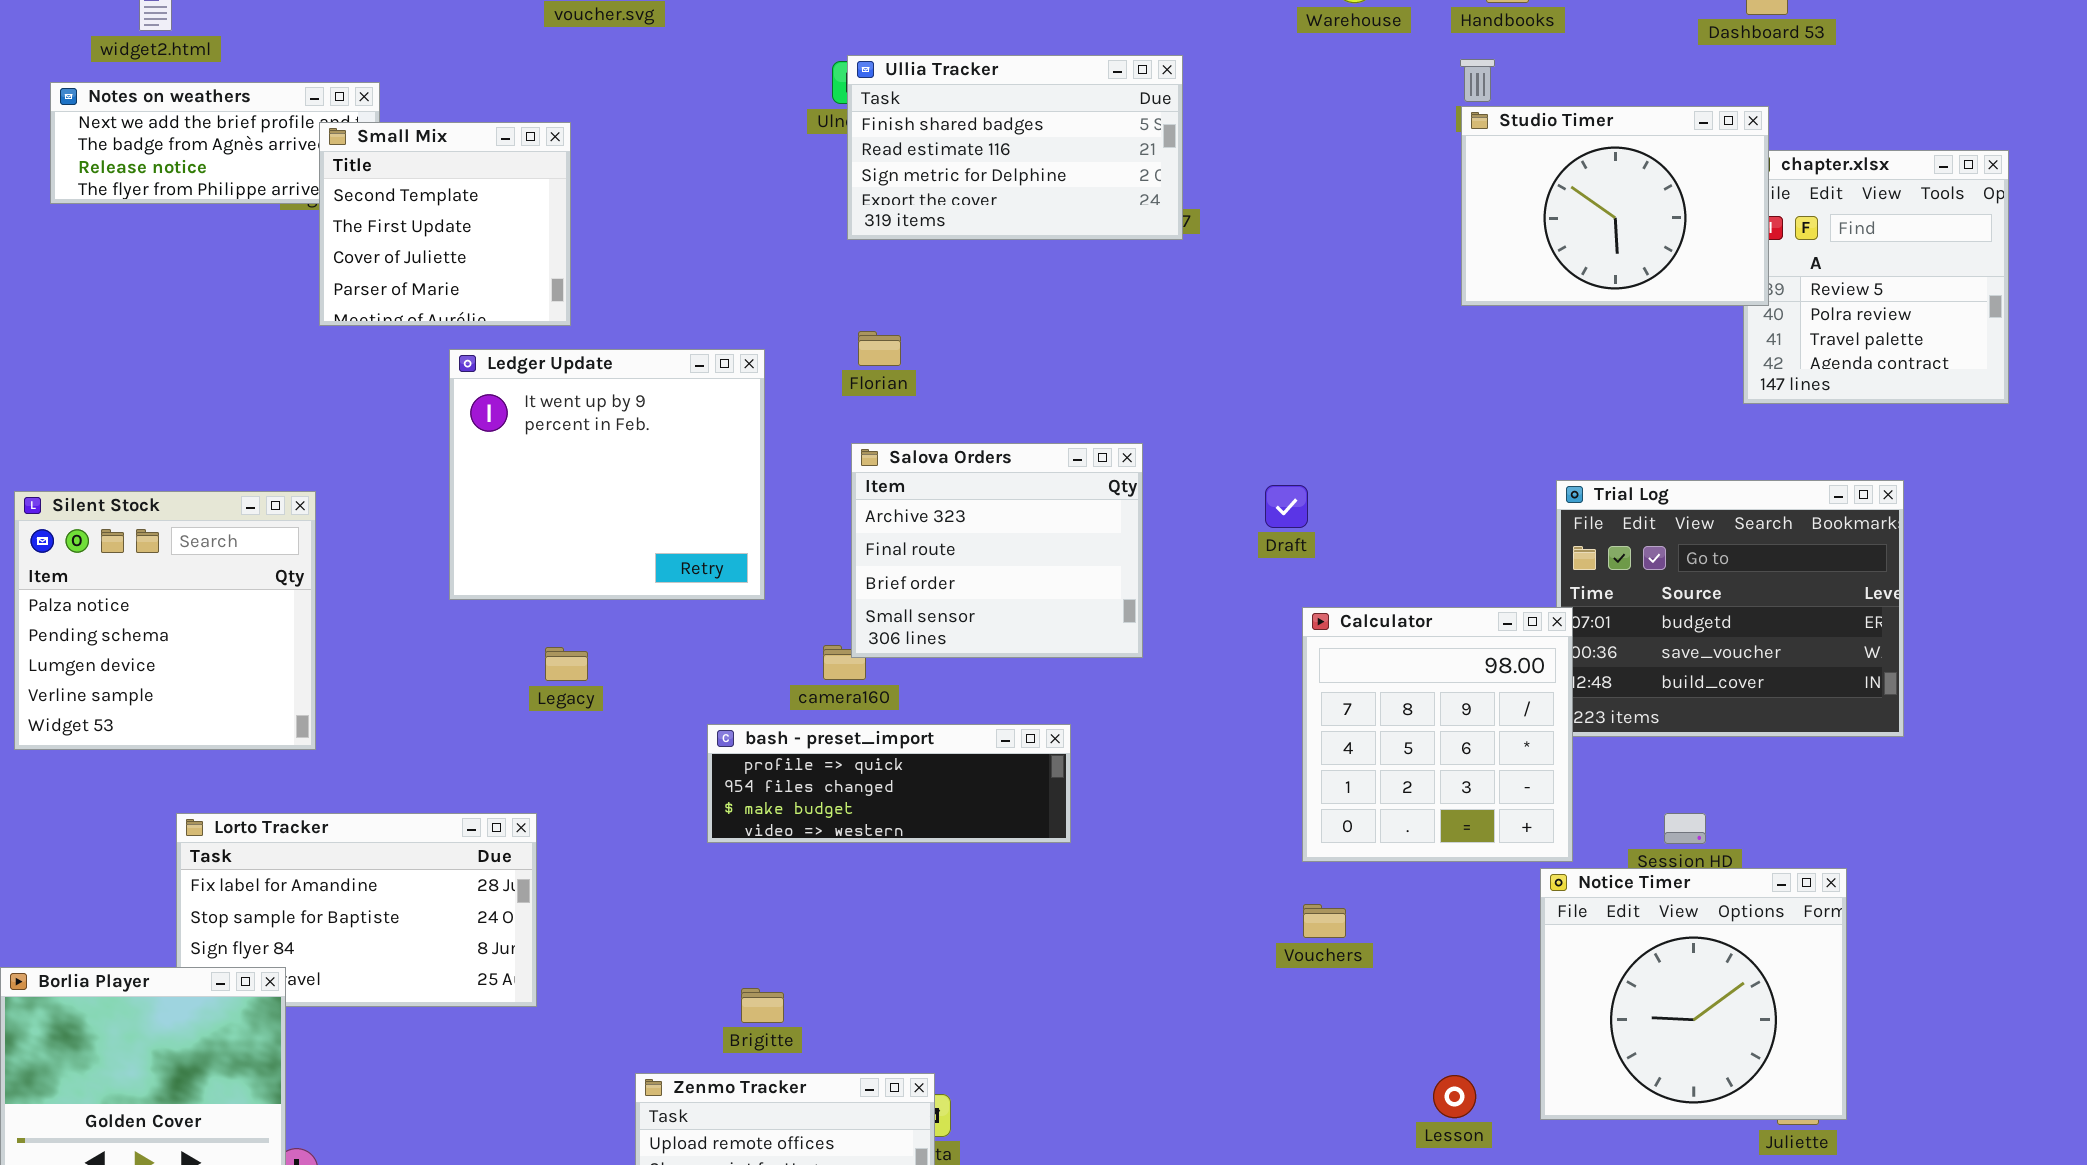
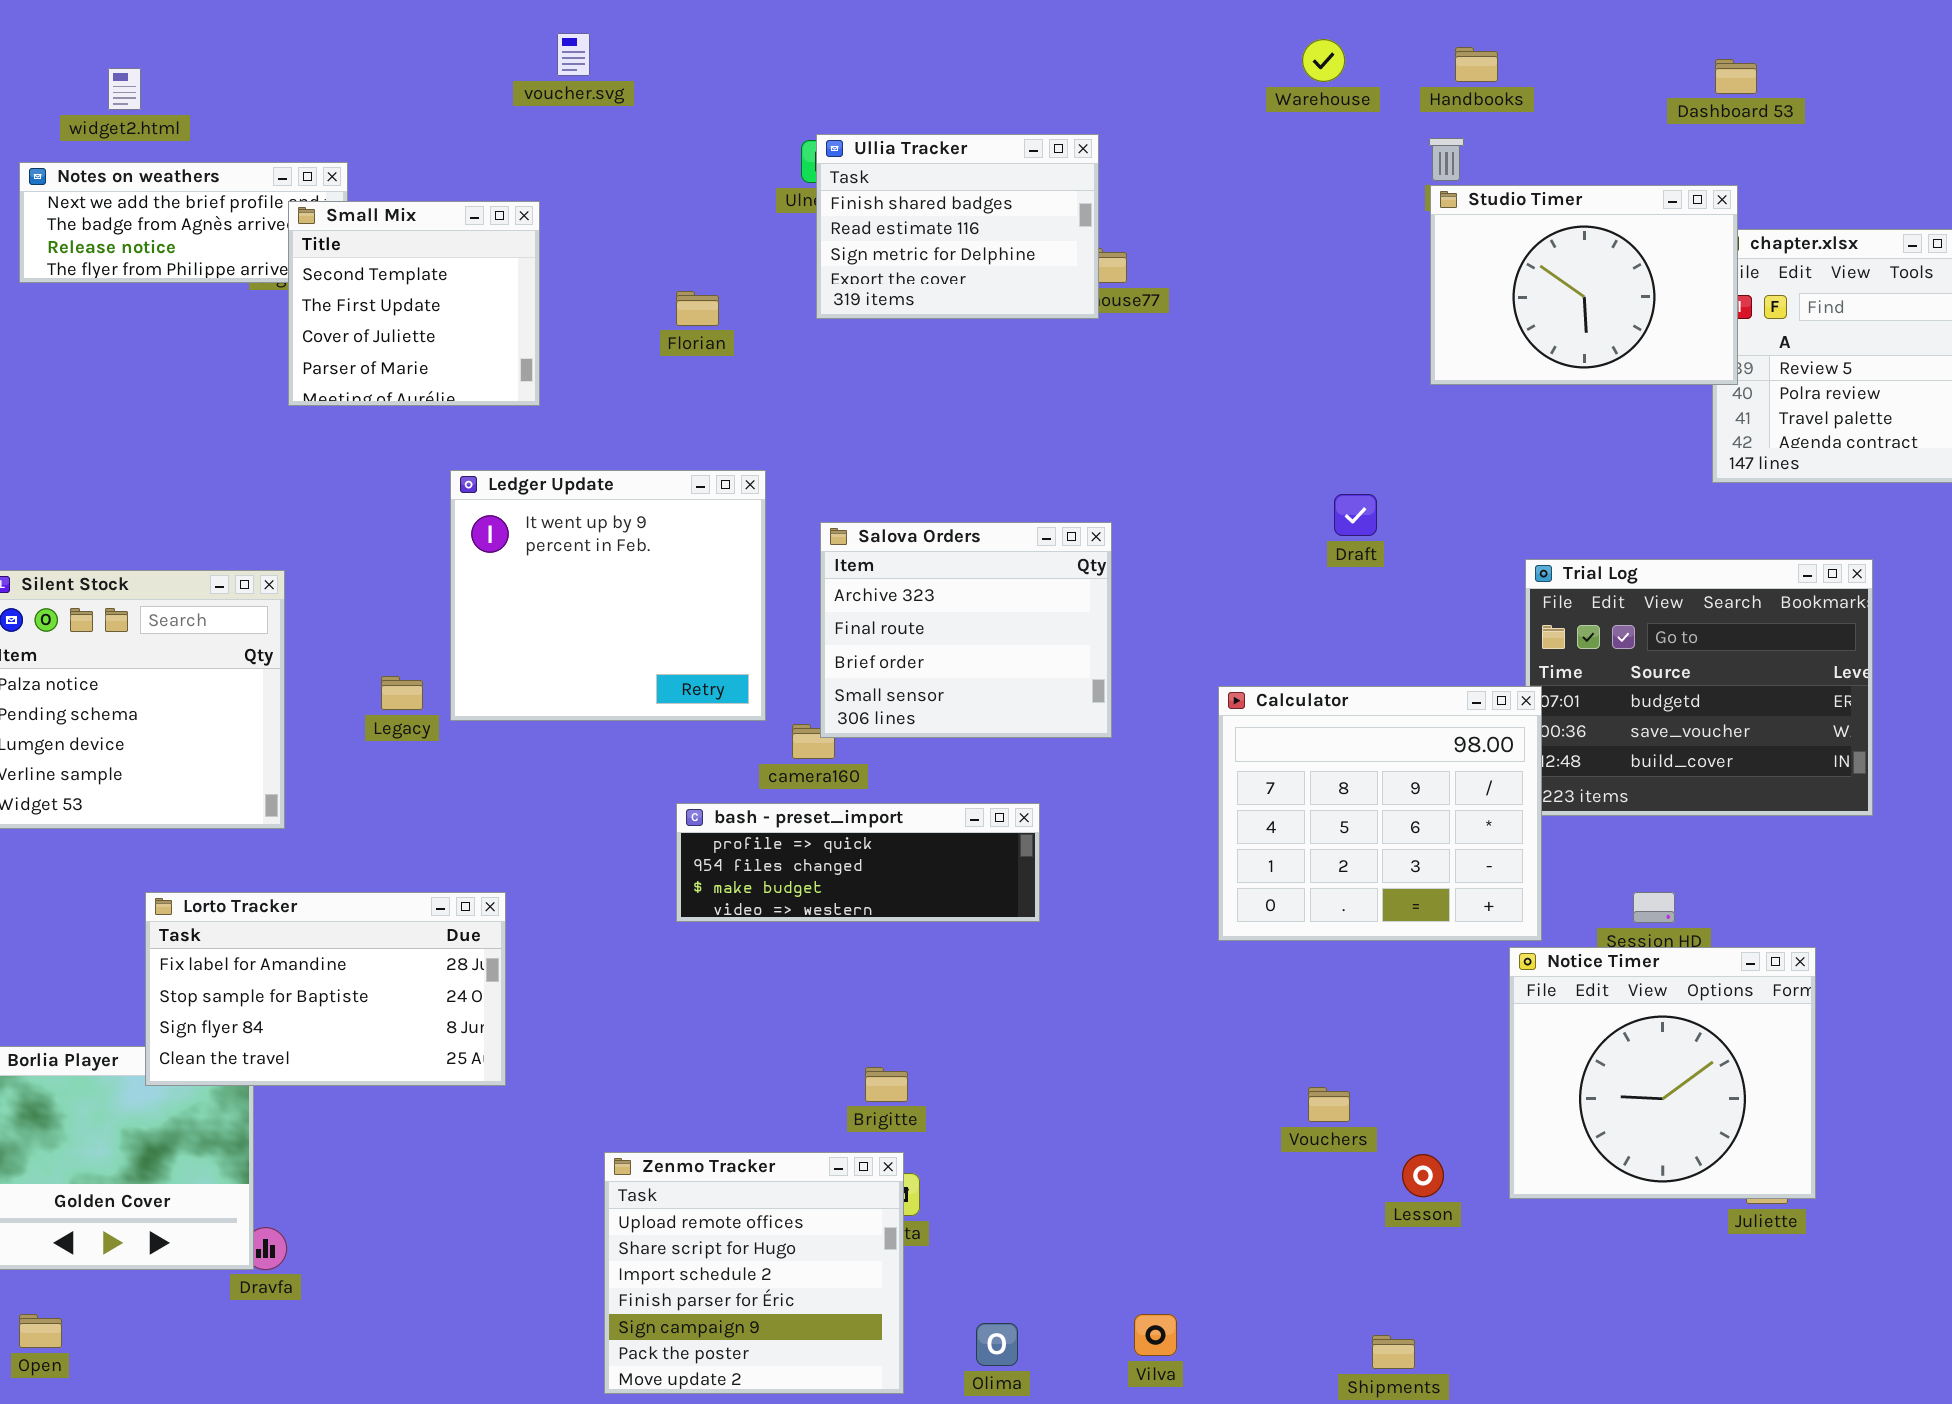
Ullia Tracker: [847,55,1183,240] -> [816,134,1099,319], resized
Florian: [858,331,901,366] -> [676,291,719,326], moved
Ledger Update: [449,349,765,600] -> [450,470,766,721], moved
Draft: [1265,485,1308,528] -> [1334,494,1377,536], moved
Calculator: [1302,607,1573,862] -> [1218,686,1542,941], resized
Legacy: [545,647,588,681] -> [381,676,423,710], moved
Lorto Tracker: [176,813,537,1007] -> [145,892,506,1086], raised
Vouchers: [1303,904,1346,938] -> [1308,1087,1350,1122], moved
Brigitte: [741,988,784,1023] -> [865,1067,908,1102], moved

